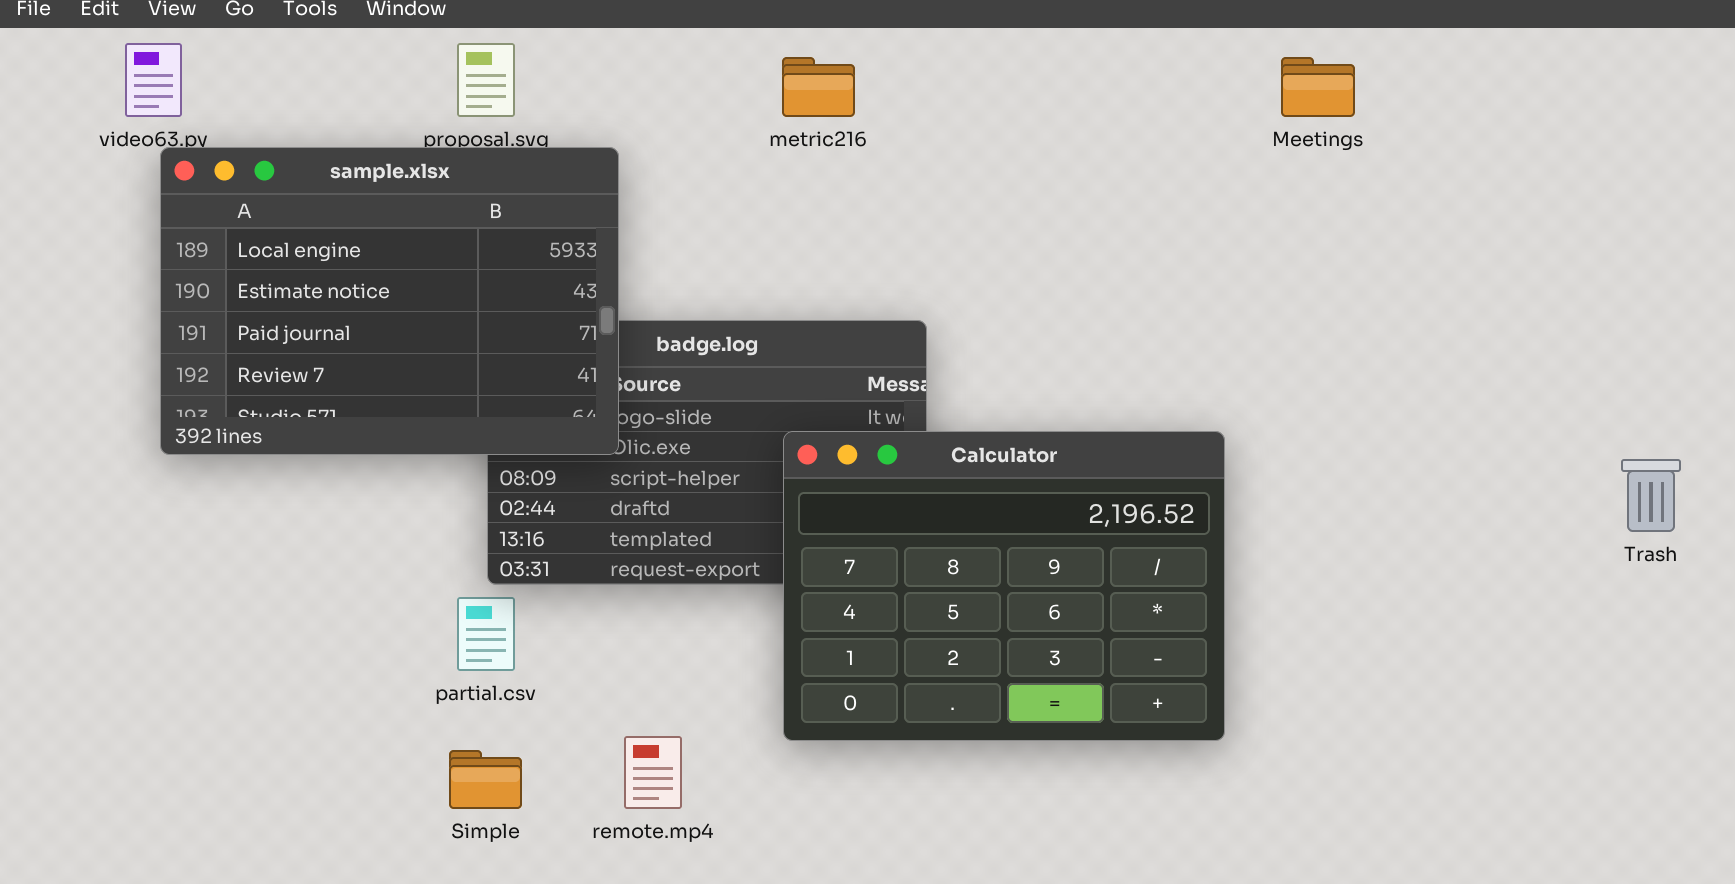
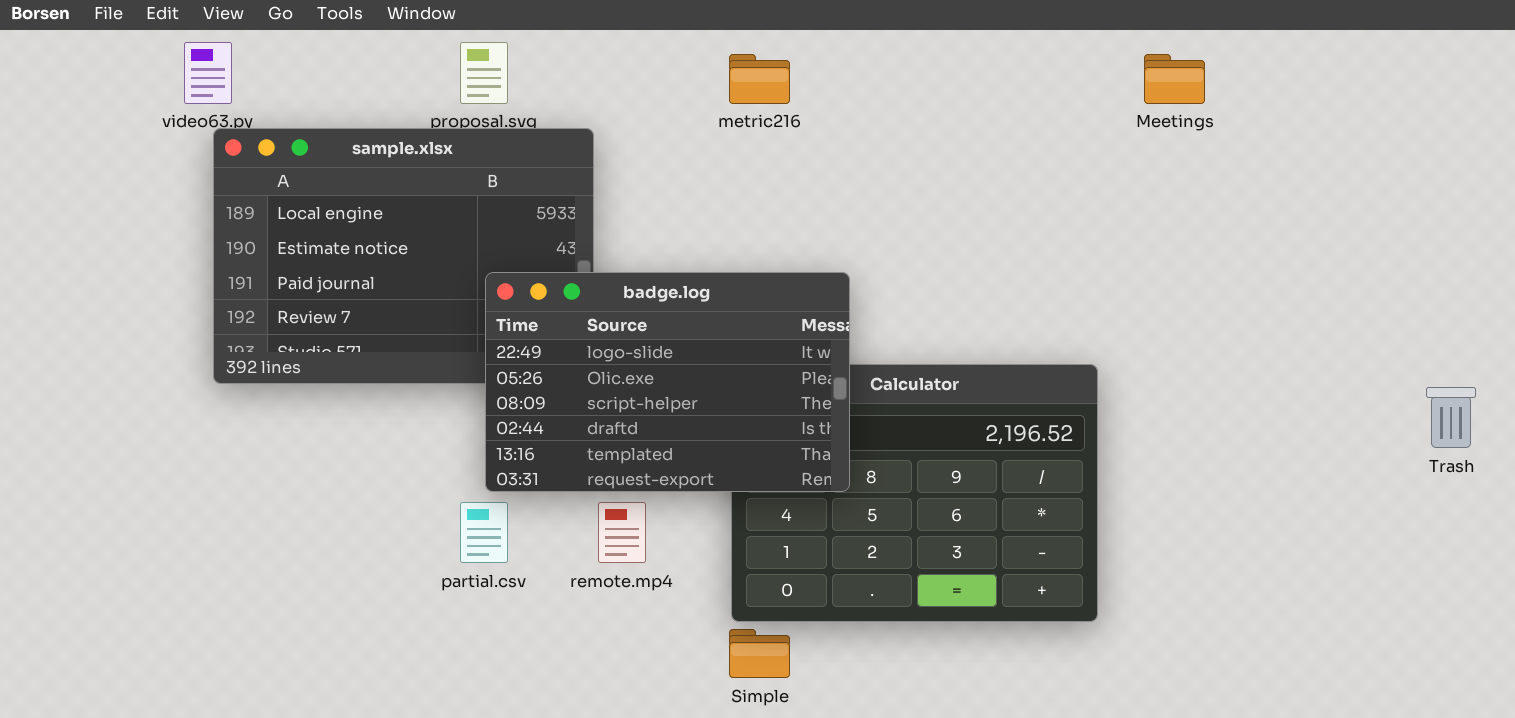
badge.log: [487,320,927,585] -> [485,272,850,492], raised
remote.mp4: [624,736,682,809] -> [598,502,646,563], moved
Simple: [449,750,522,809] -> [729,629,790,678], moved

